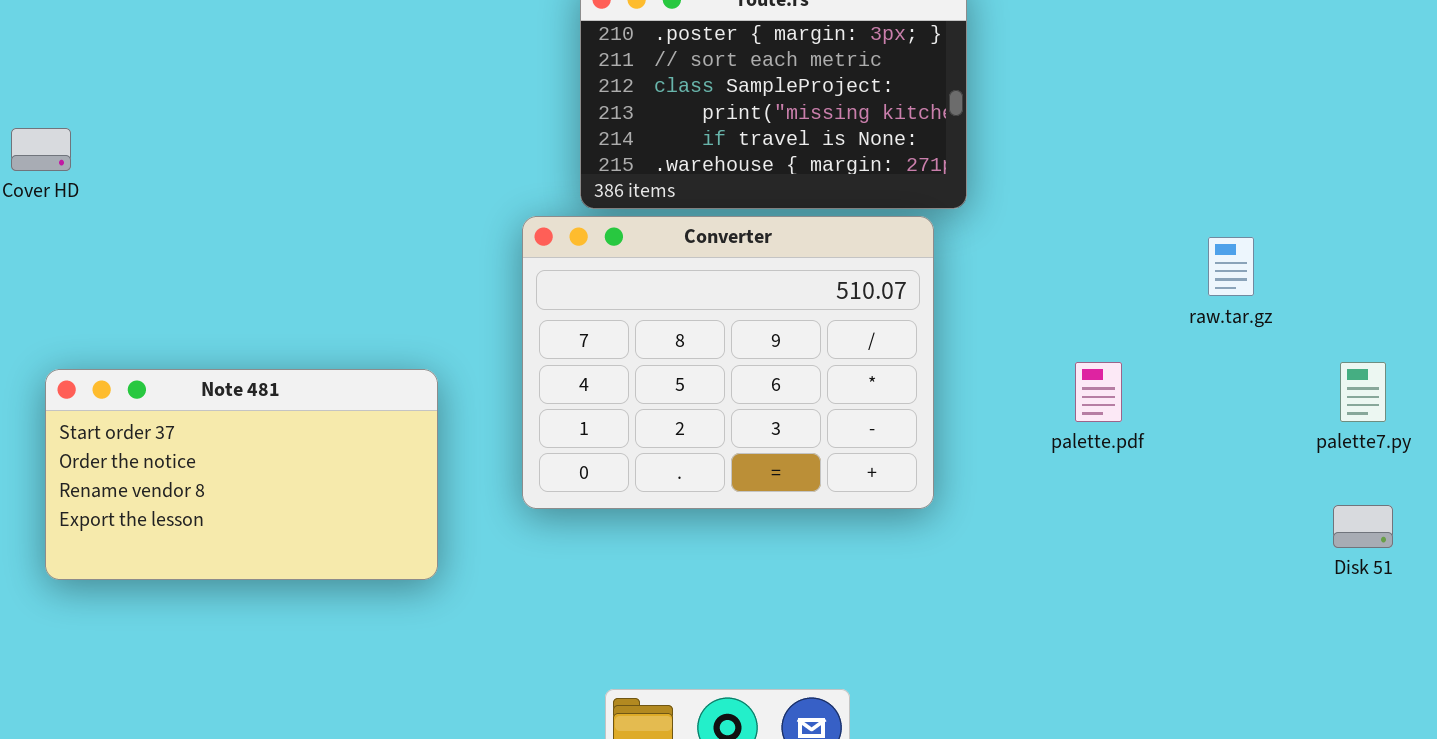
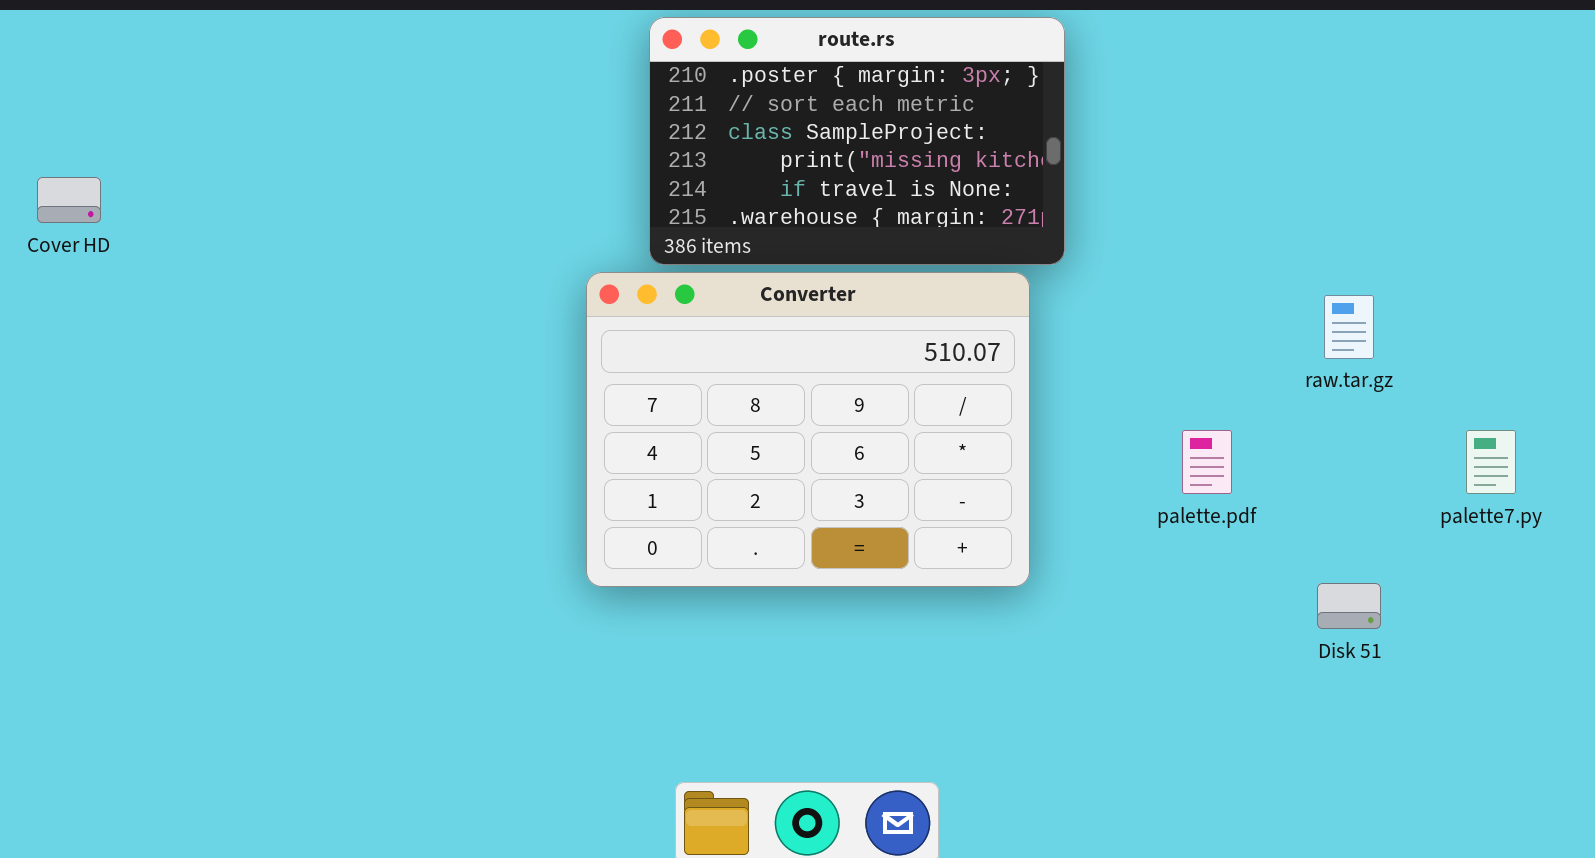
Note 481: [45,369,438,580] -> none, closed
Disk 51: [1333,505,1393,548] -> [1317,583,1381,629], moved

